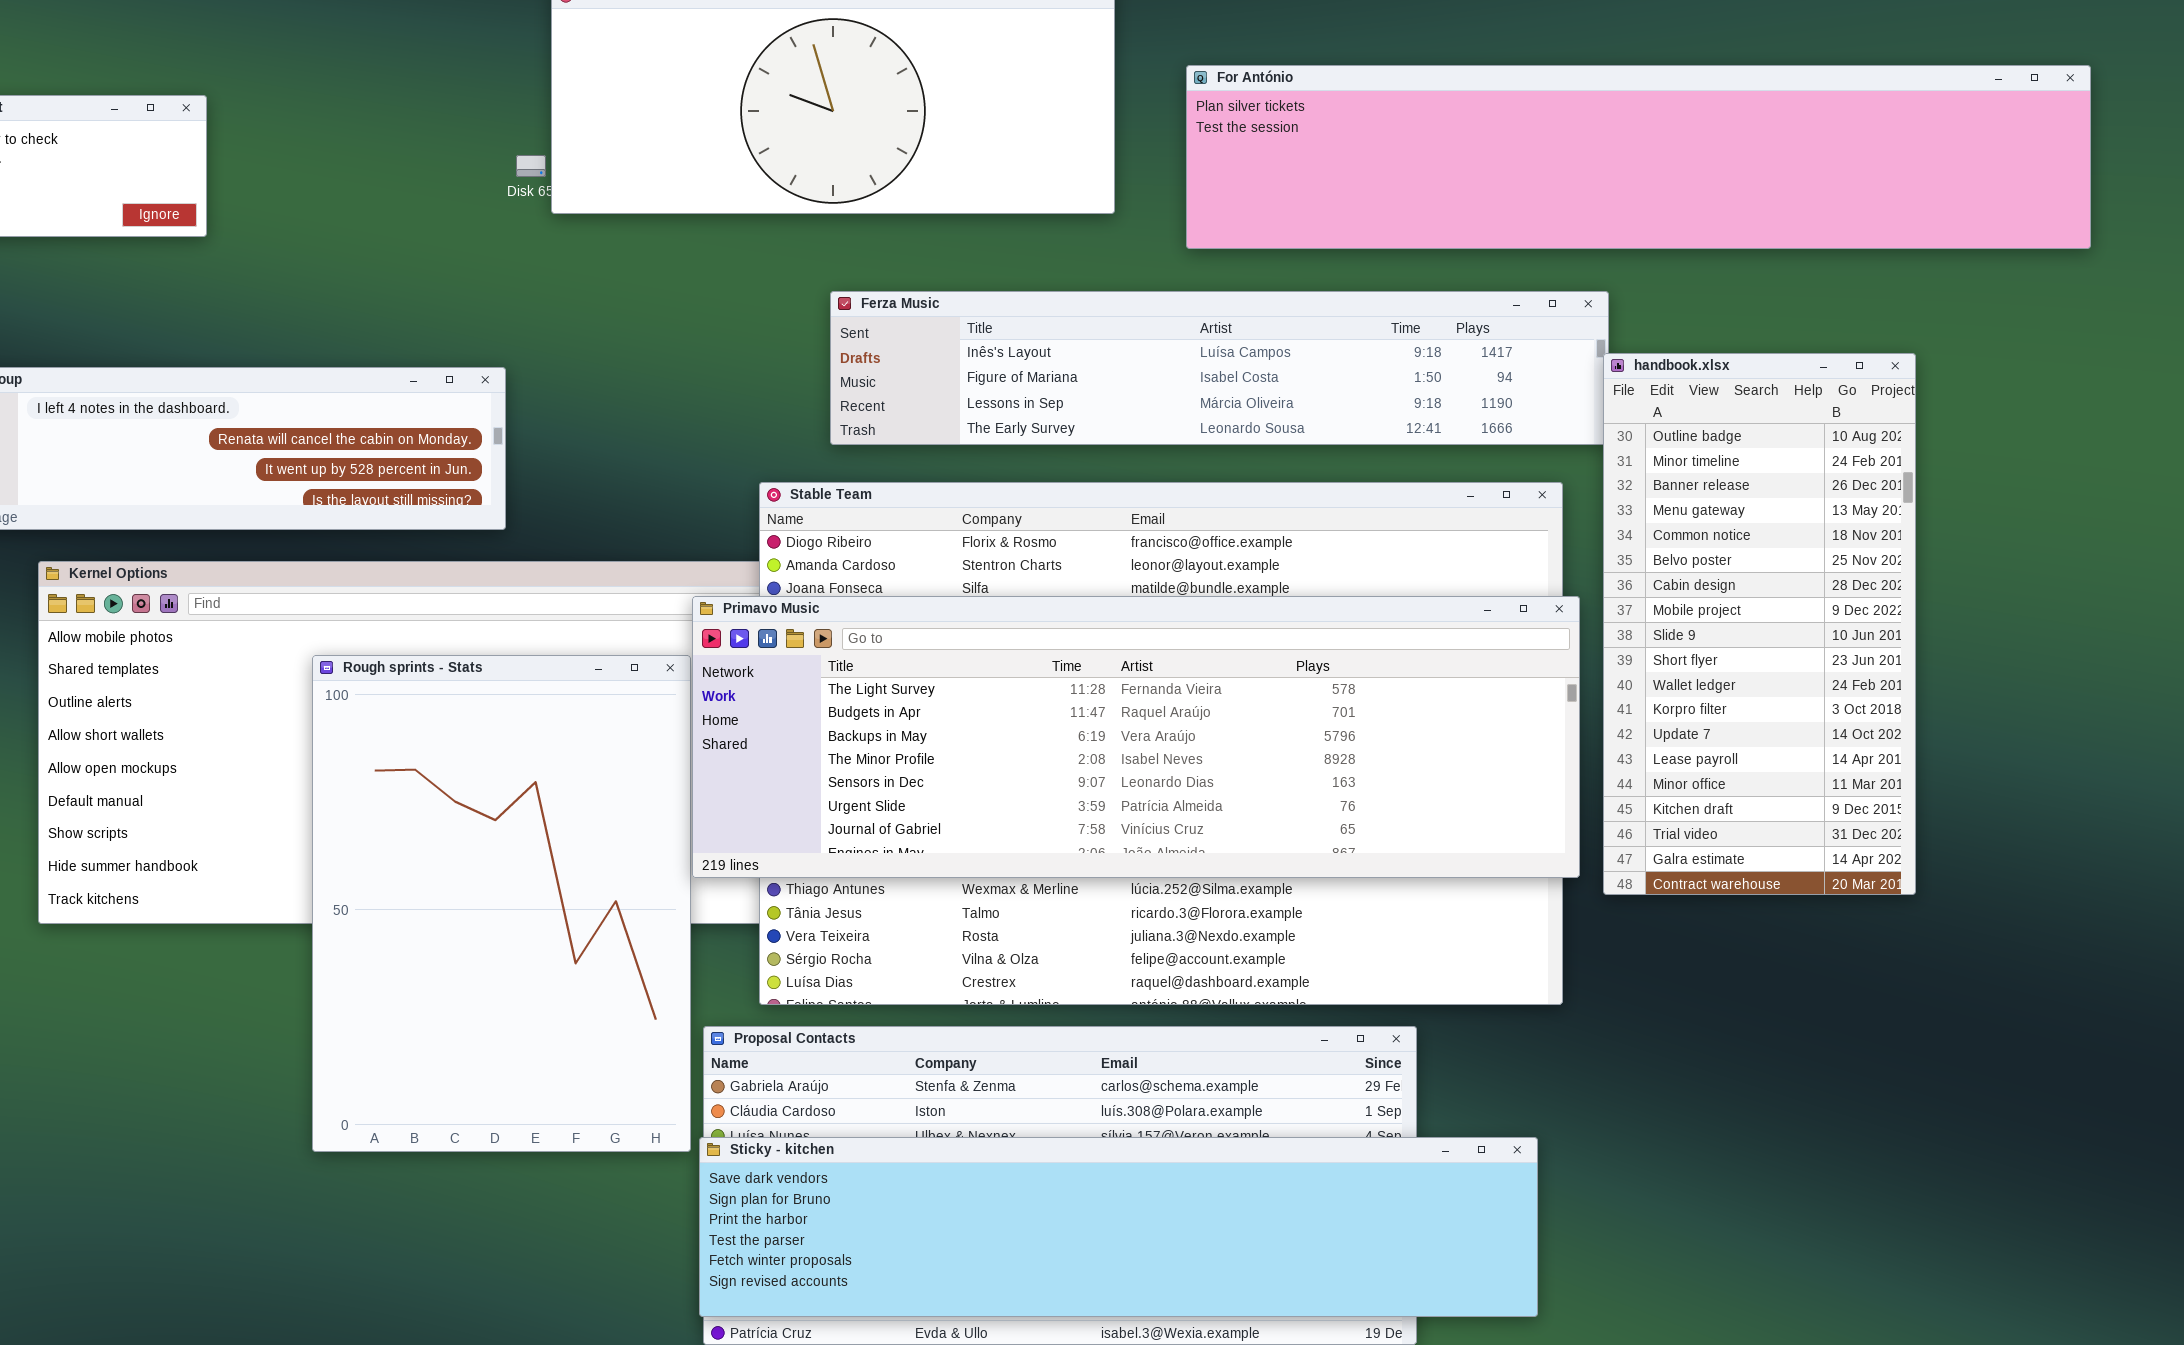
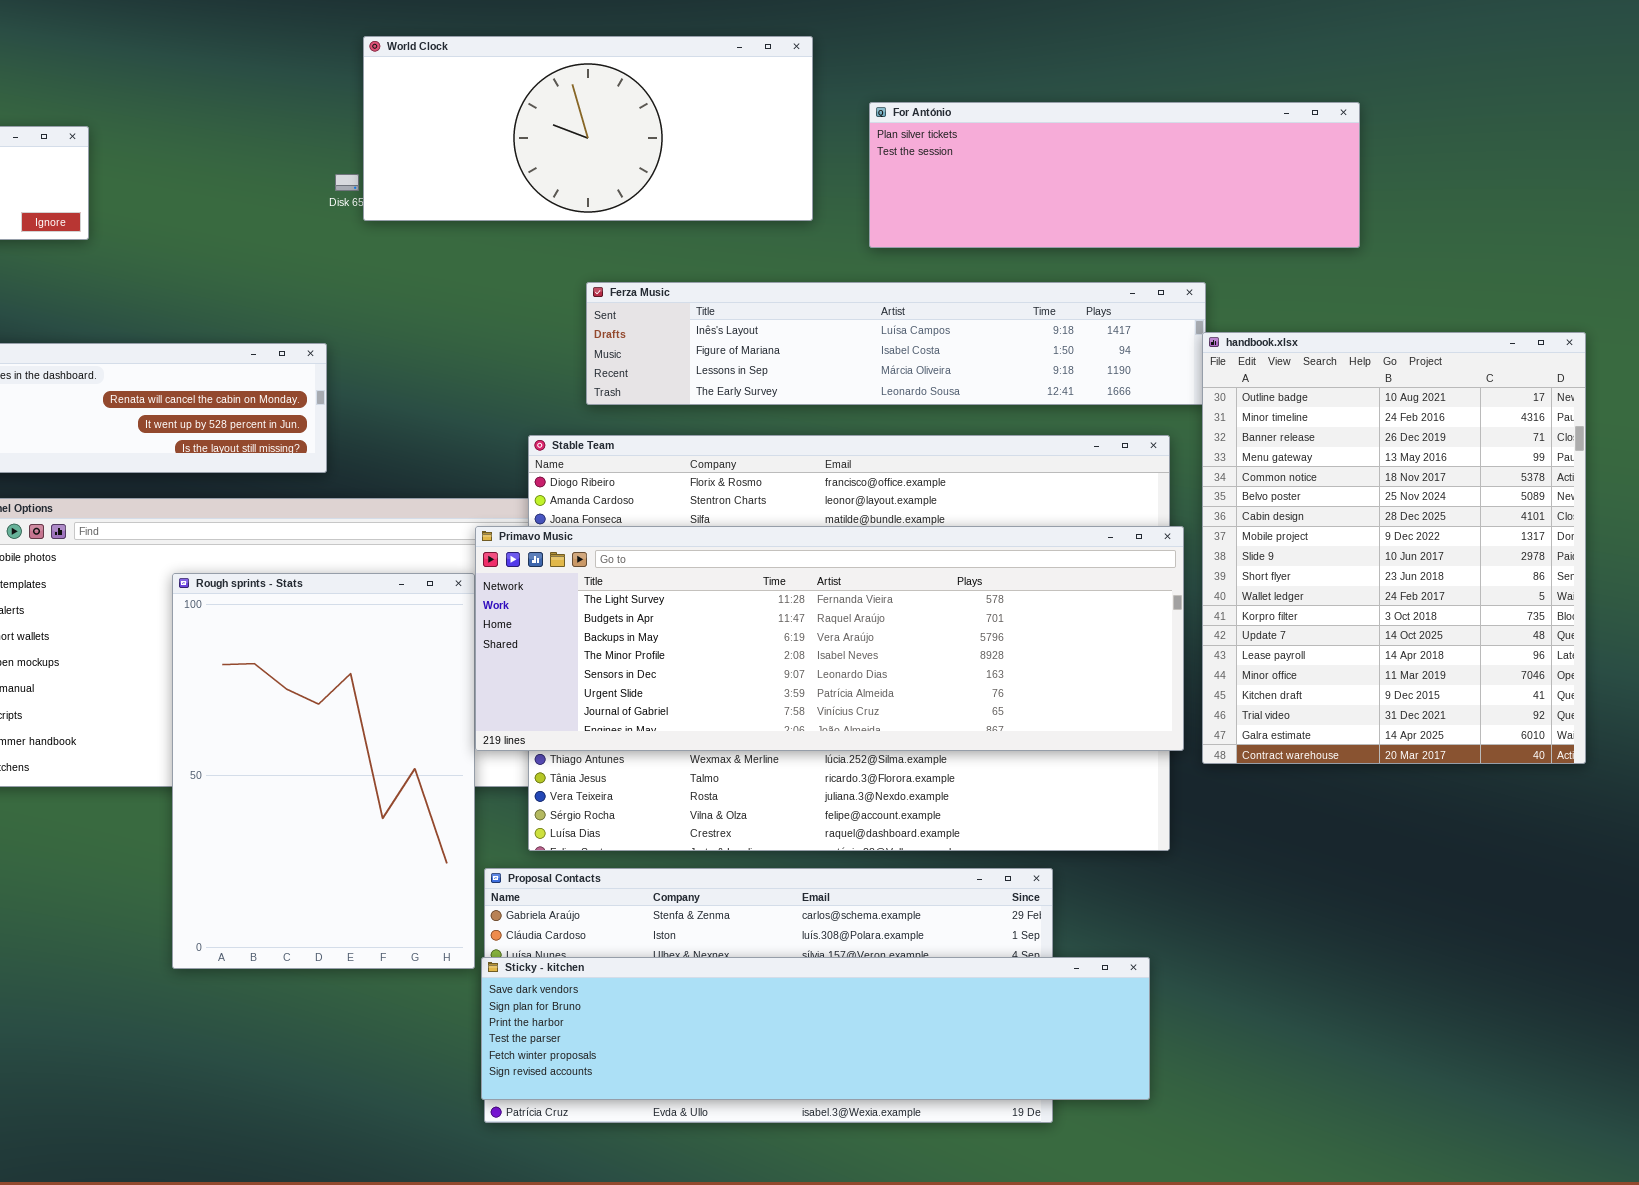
For António: [1186,65,2091,249] -> [869,102,1360,248], resized
handbook.xlsx: [1603,353,1916,895] -> [1202,332,1586,764], resized

